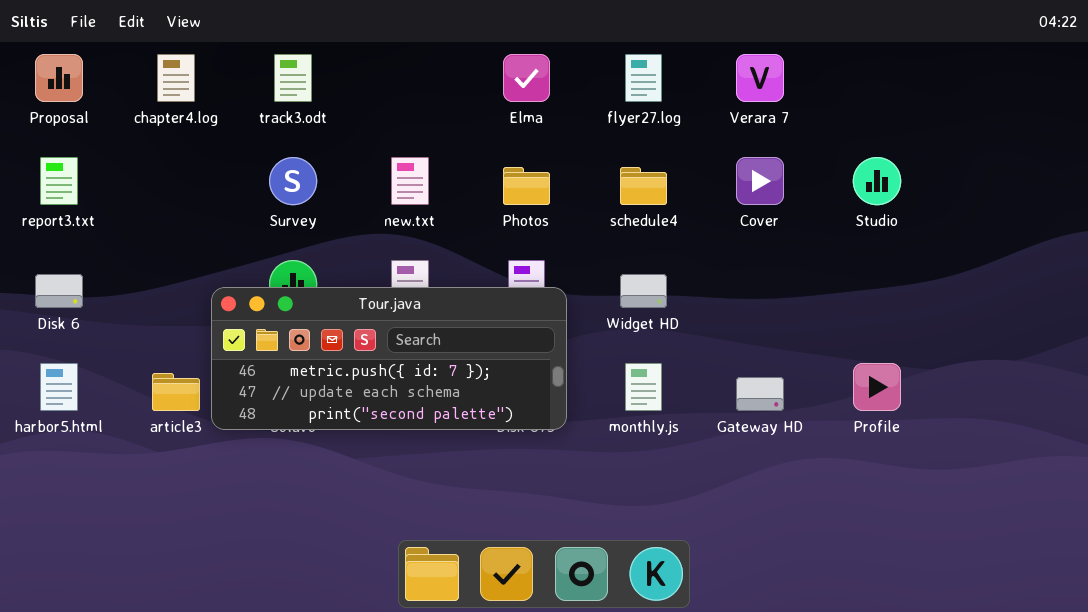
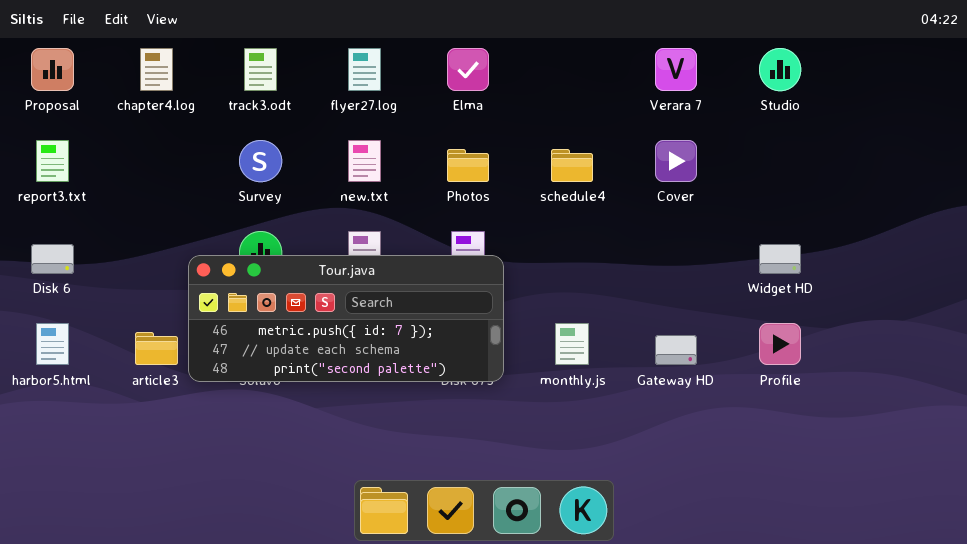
flyer27.log: [625,54,662,102] -> [348,48,381,91], moved
Studio: [853,157,901,205] -> [759,48,801,91], moved
Widget HD: [620,274,667,308] -> [759,244,801,274], moved

